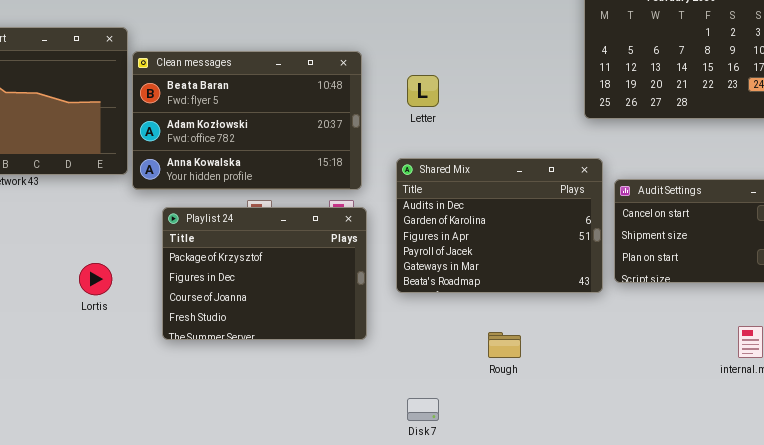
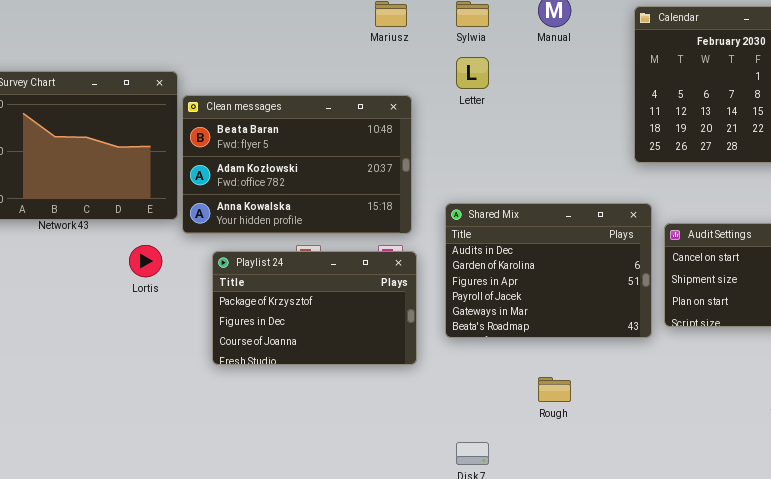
Letter: [407,75,439,107] -> [456,57,489,89], moved
Playlist 24: [162,207,367,340] -> [212,251,417,365], resized
Lortis: [79,263,112,295] -> [129,245,162,277], moved

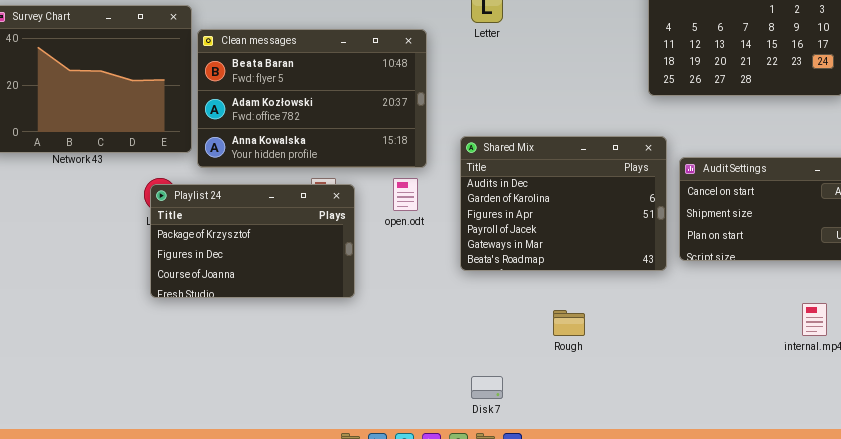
Playlist 24: [212,251,417,365] -> [150,184,355,298], moved

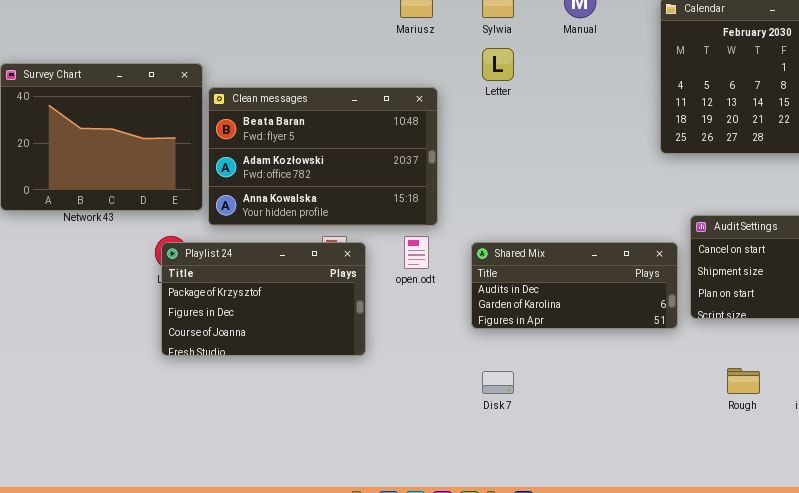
Shared Mix: [460,136,667,271] -> [471,242,678,329], resized
Rough: [553,310,585,336] -> [727,368,760,394], moved
Disk 7: [471,376,503,399] -> [482,371,514,394], moved

